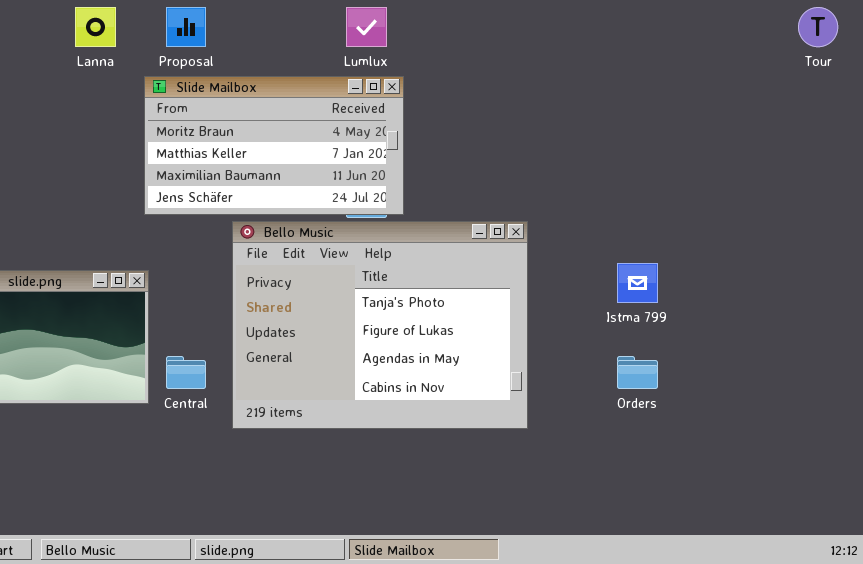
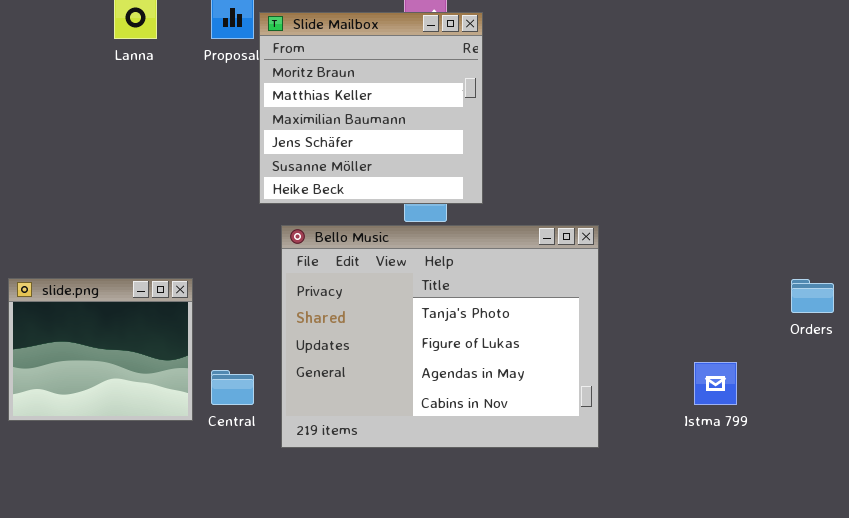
Slide Mailbox: [144,76,404,215] -> [259,12,483,204], moved, resized
Istma 799: [617,263,658,303] -> [694,362,737,405], moved
Orders: [617,356,658,389] -> [791,279,834,313], moved

